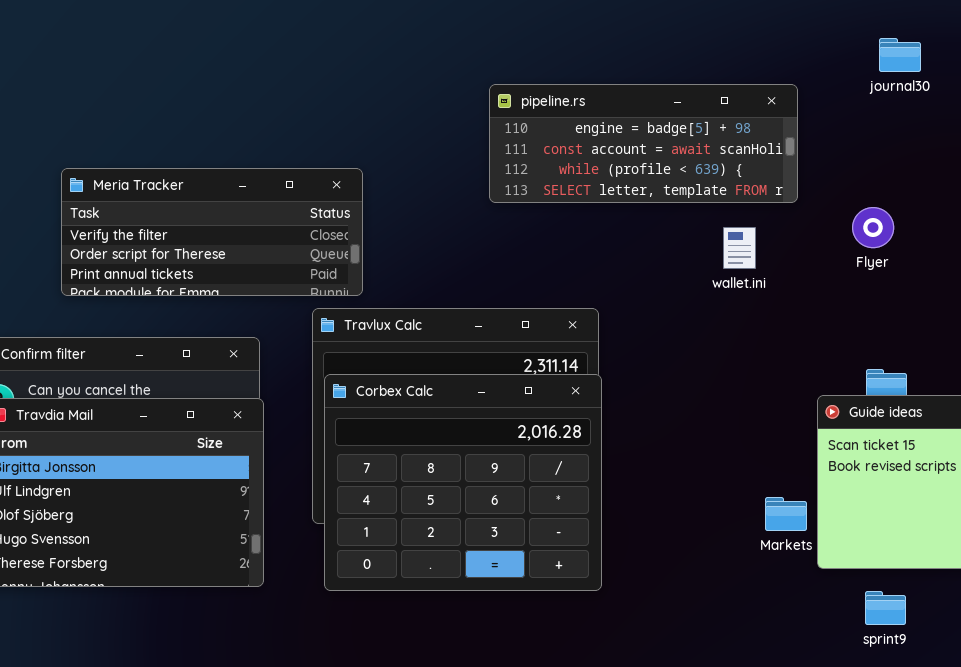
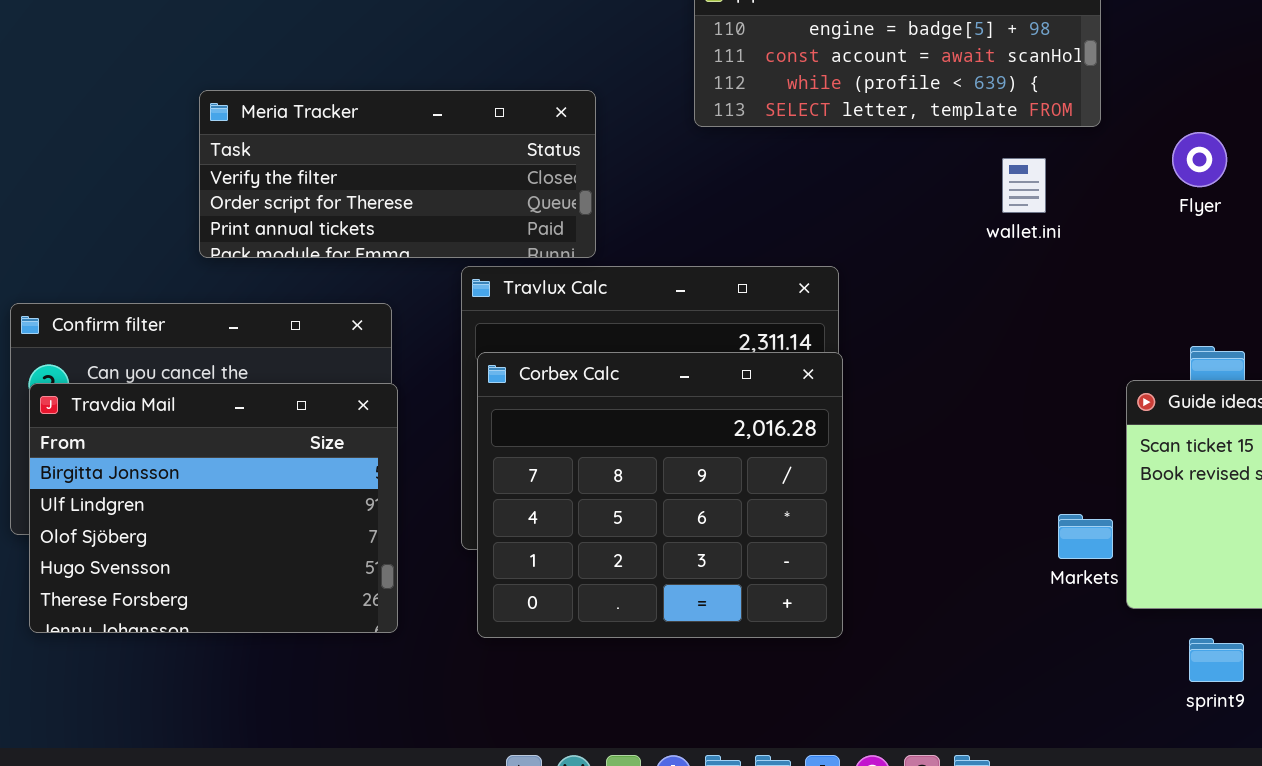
Meria Tracker: [61,168,363,296] -> [199,90,596,258], moved

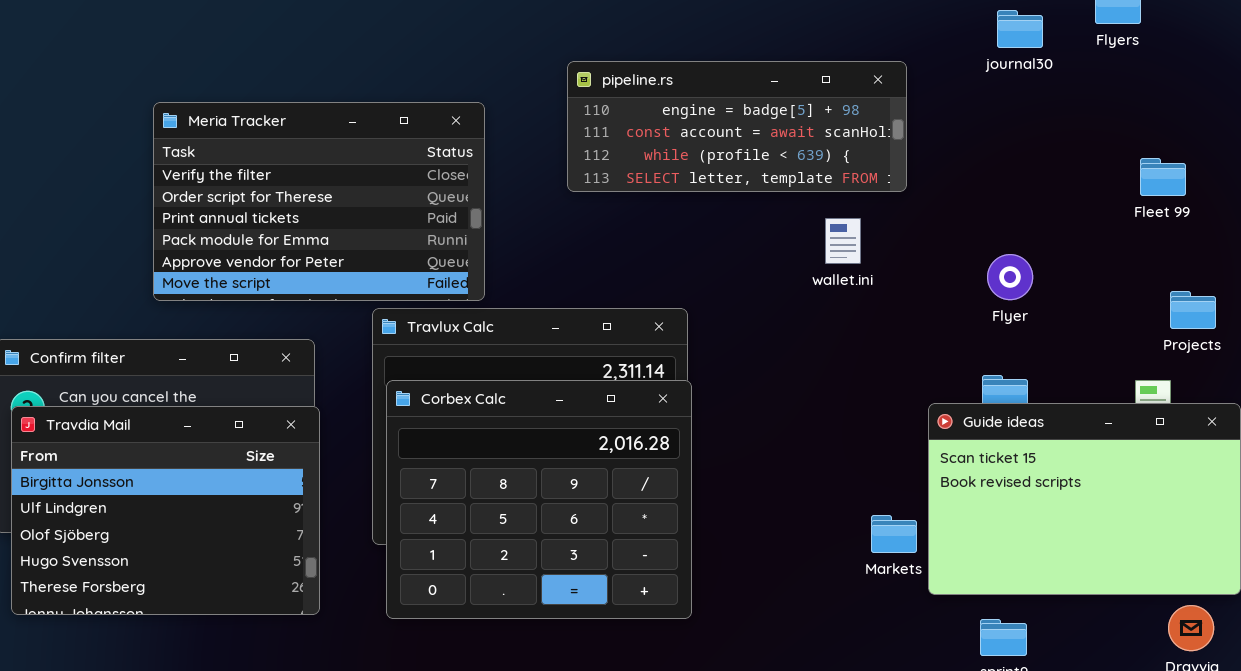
Meria Tracker: [199,90,596,258] -> [153,102,485,301], resized
Flyer: [1172,132,1227,187] -> [987,254,1033,300], moved

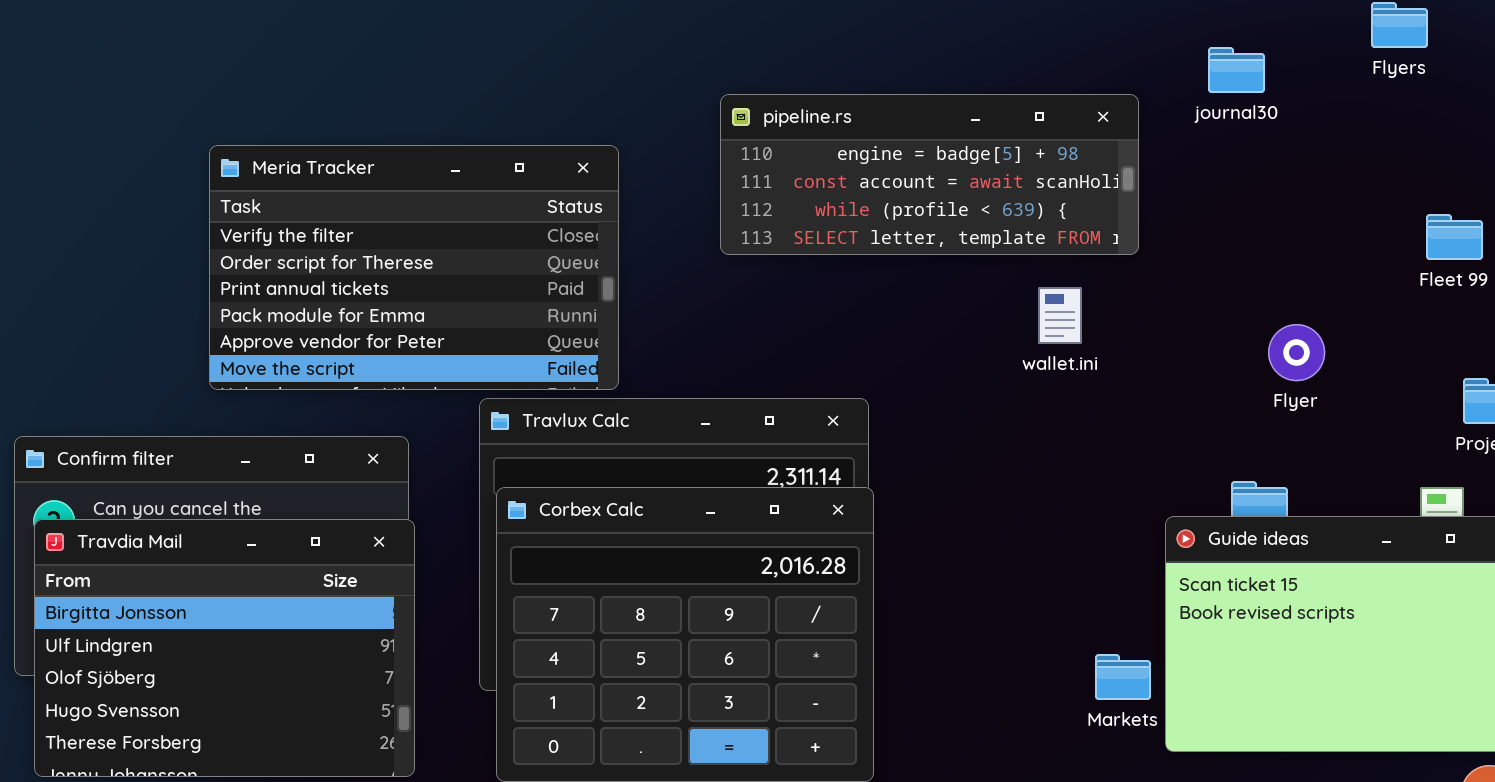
journal30: [997,10,1043,48] -> [1208,47,1265,93], moved
Flyer: [987,254,1033,300] -> [1268,324,1325,381], moved

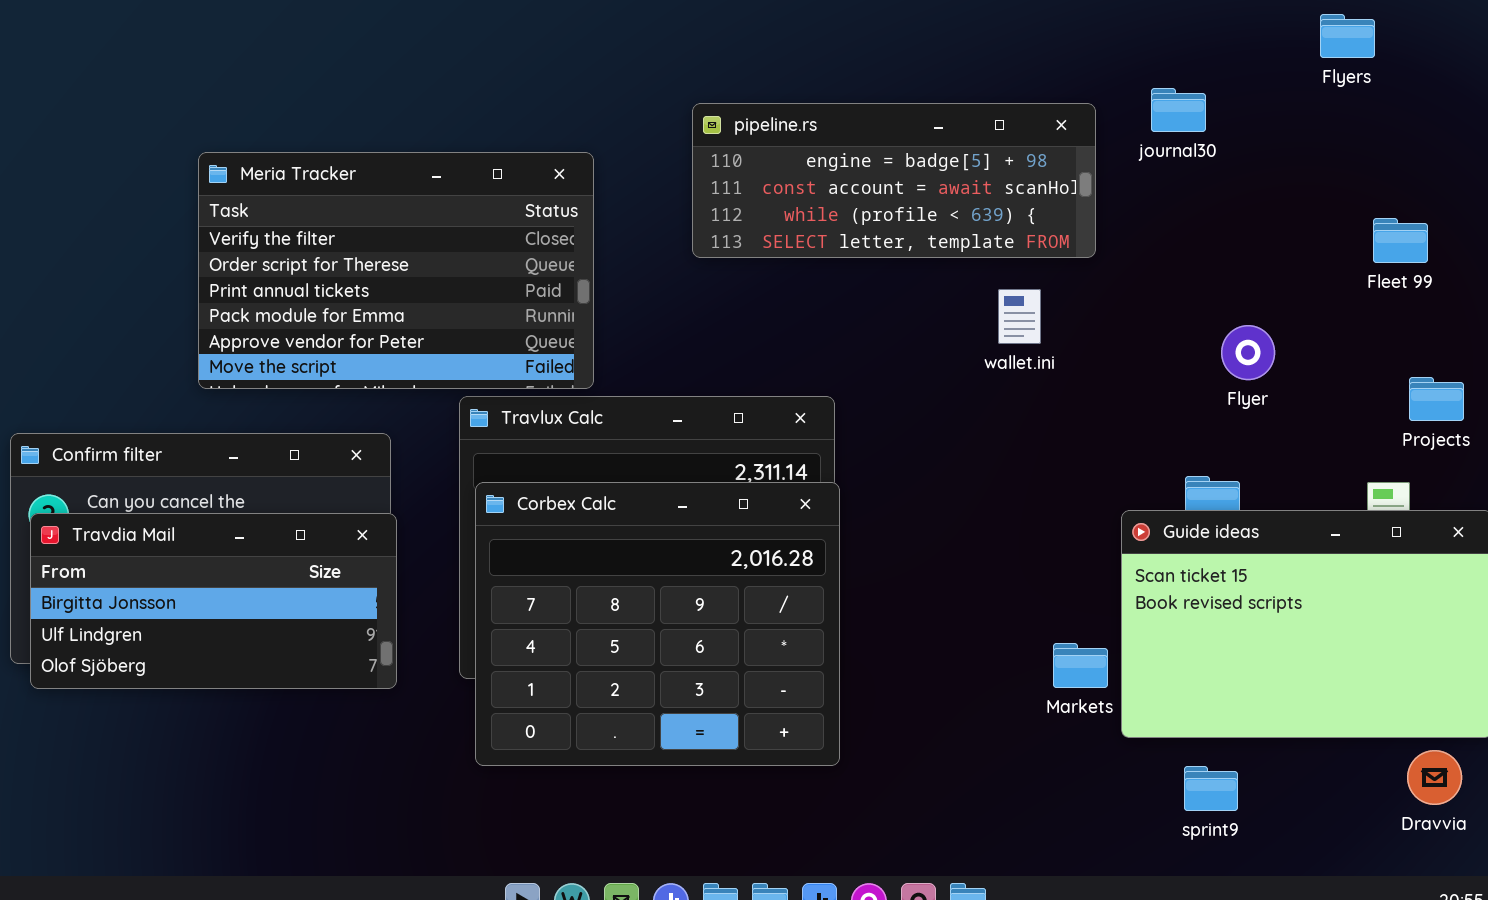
journal30: [1208,47,1265,93] -> [1151,88,1206,132], moved
Travdia Mail: [34,519,415,777] -> [30,513,397,689], resized

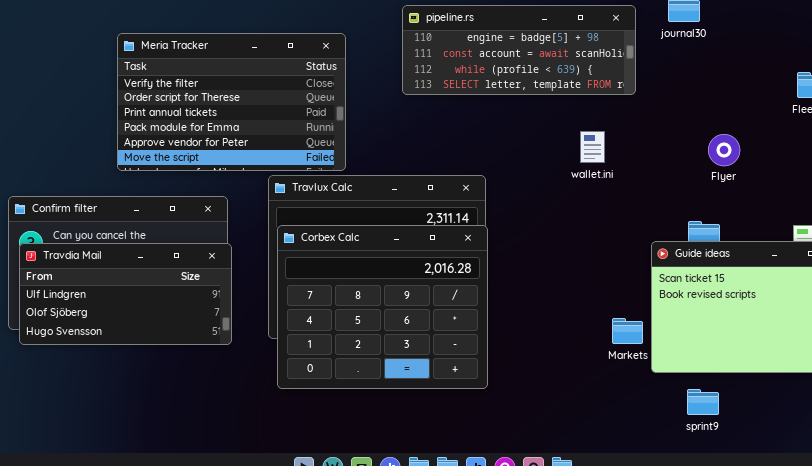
wallet.ini: [998,289,1041,344] -> [580,131,605,163], moved
Travdia Mail: [30,513,397,689] -> [19,243,232,345], scrolled down 1 row

